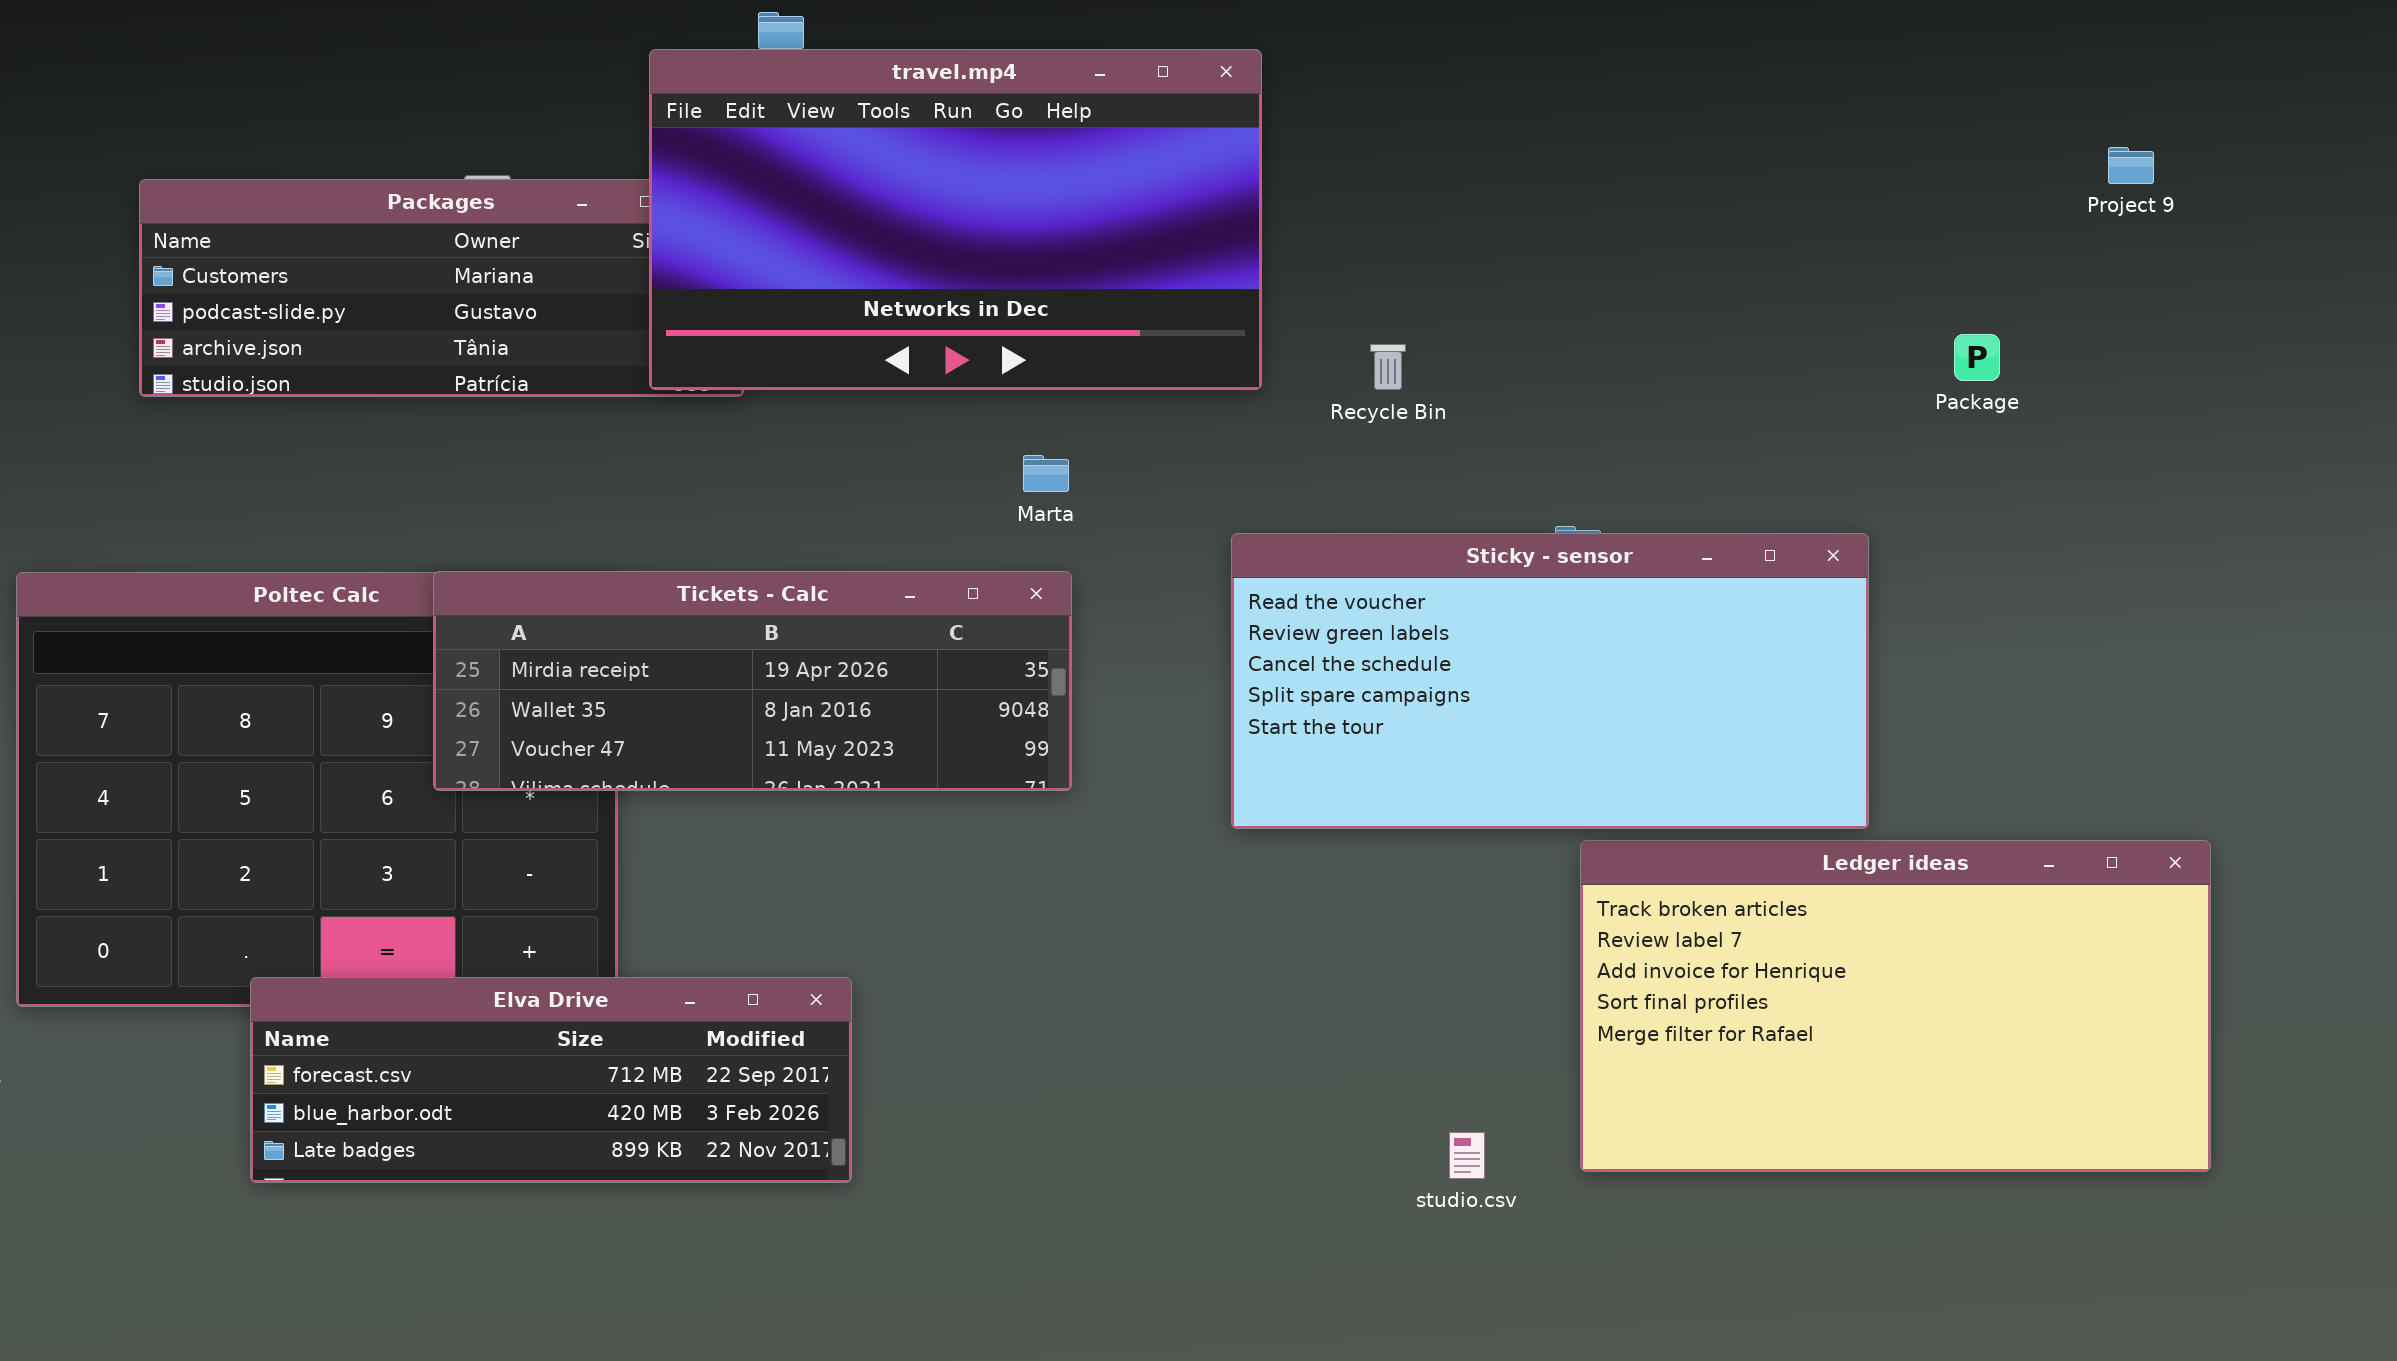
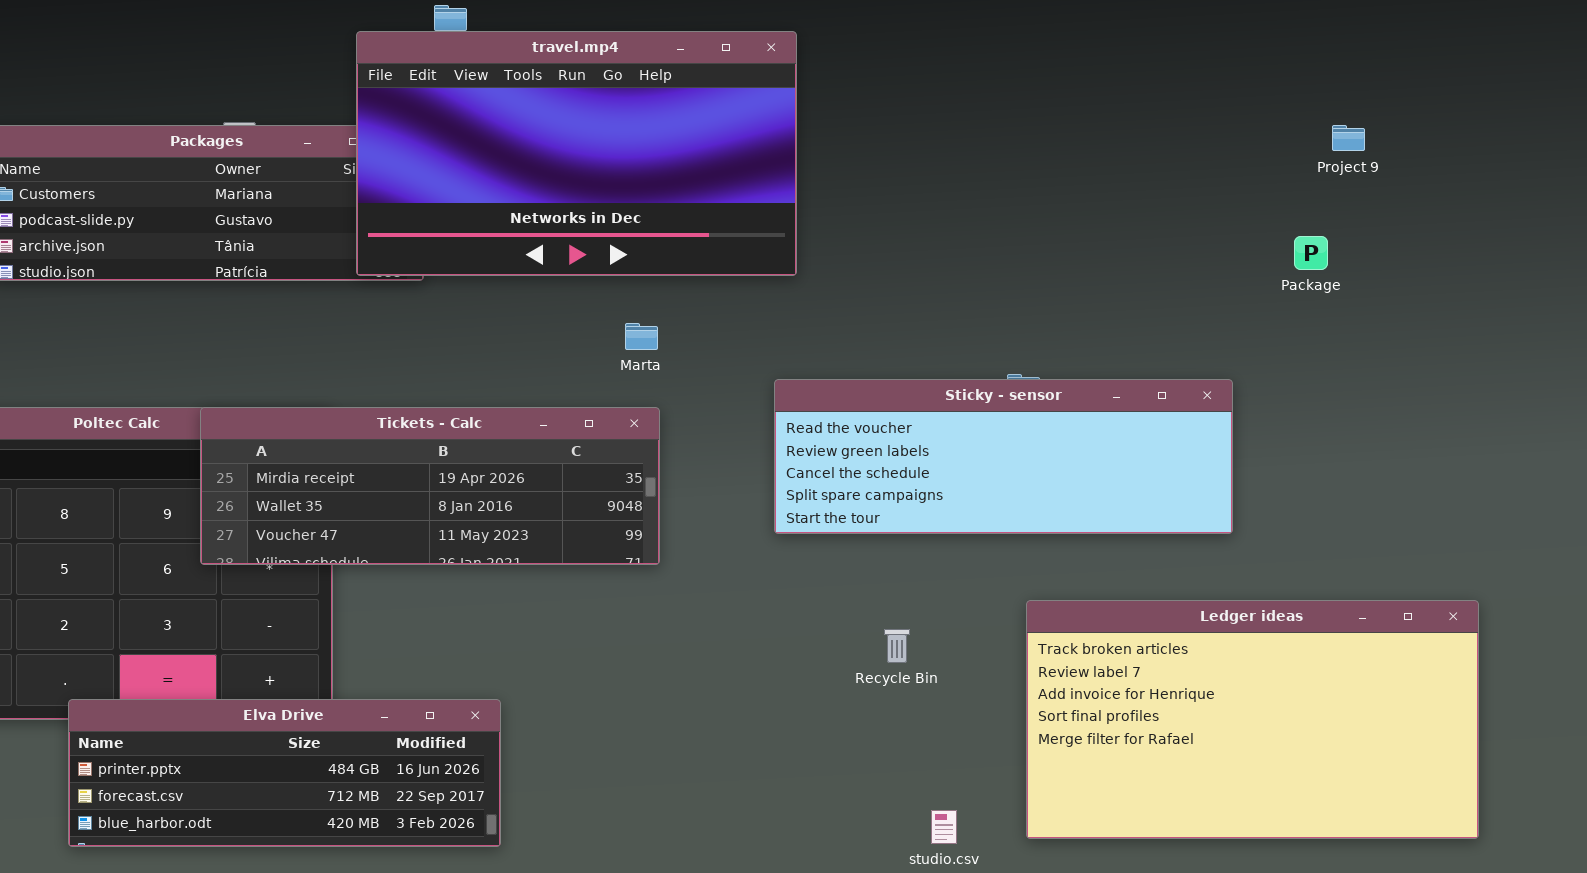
Project 9: [2108,147,2154,184] -> [1332,125,1365,151], moved
Recycle Bin: [1370,344,1406,390] -> [884,629,910,663], moved
Sticky - sensor: [1231,533,1869,829] -> [774,379,1233,534], resized
Elva Drive: [250,977,852,1183] -> [68,699,501,847], scrolled up 1 row

